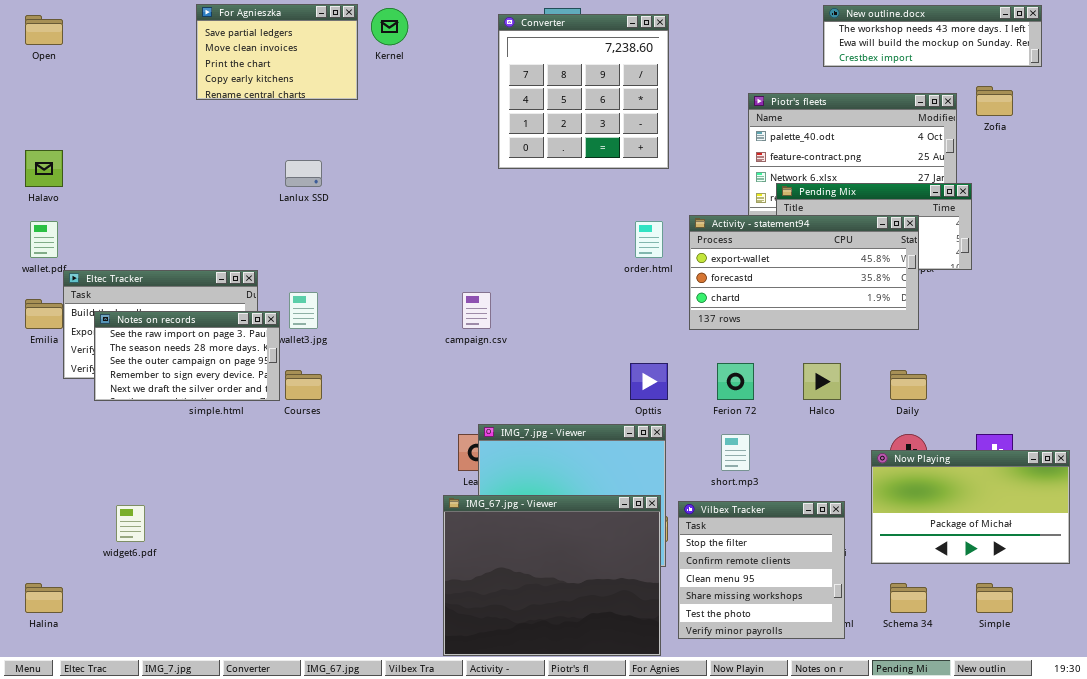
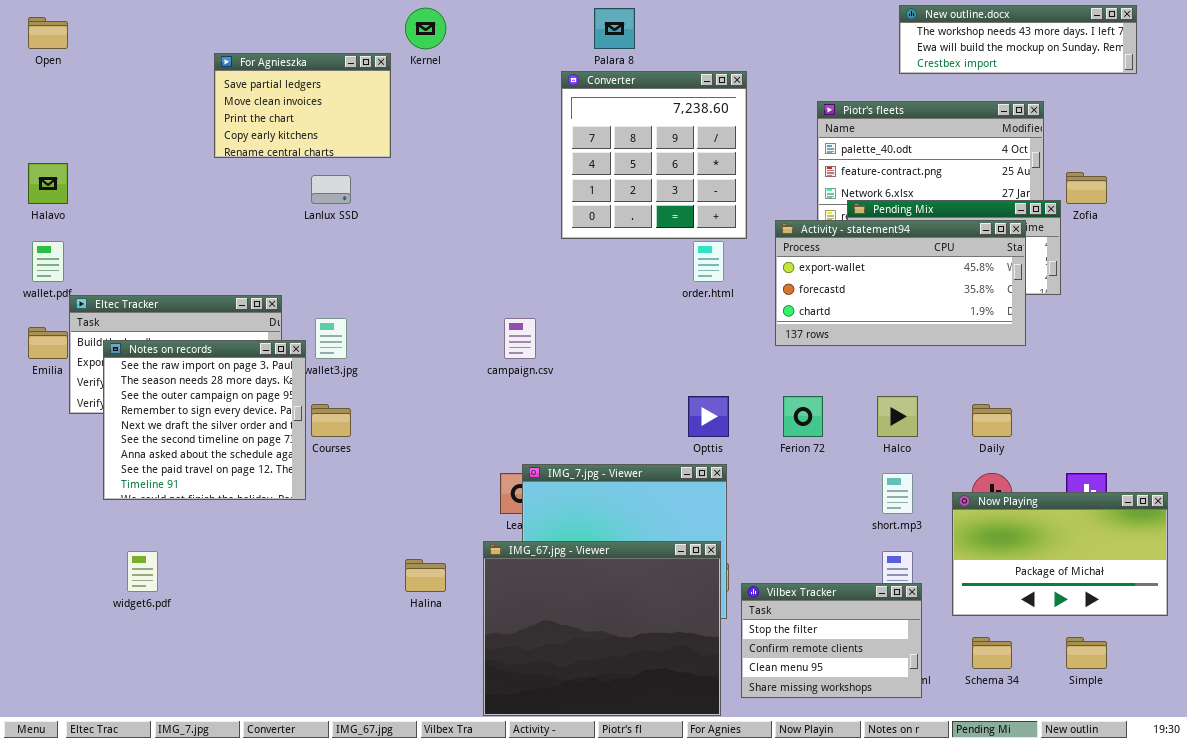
For Agnieszka: [196,4,358,100] -> [214,53,391,158], moved
Converter: [498,14,669,169] -> [561,71,747,239], moved
Zofia: [976,86,1013,116] -> [1066,172,1107,204], moved
Activity - statement94: [689,215,919,330] -> [775,220,1026,346], moved
Notes on records: [94,311,280,401] -> [103,340,306,500], resized
short.mp3: [721,434,750,471] -> [882,473,913,514], moved
Vilbex Tracker: [678,501,845,639] -> [741,583,922,698], resized
Halina: [25,583,63,613] -> [405,559,446,592], moved

